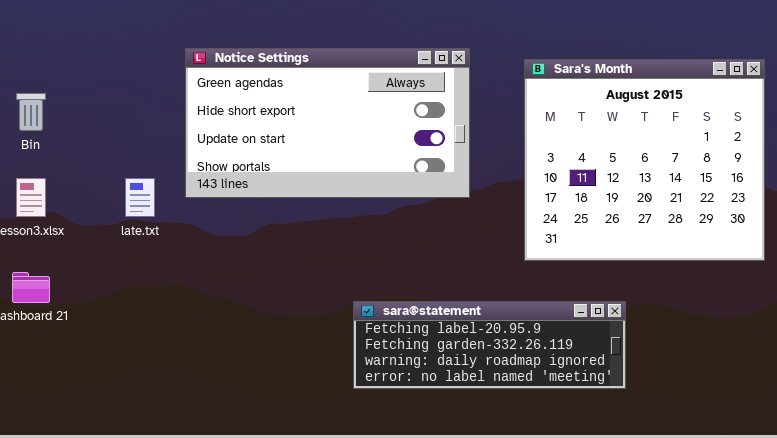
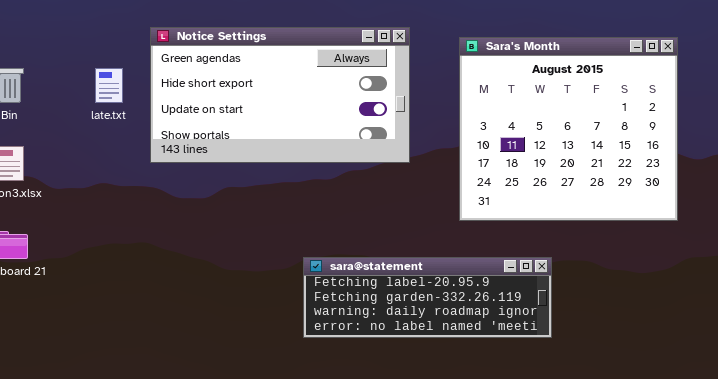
late.txt: [125,178,155,217] -> [95,68,123,103], moved

